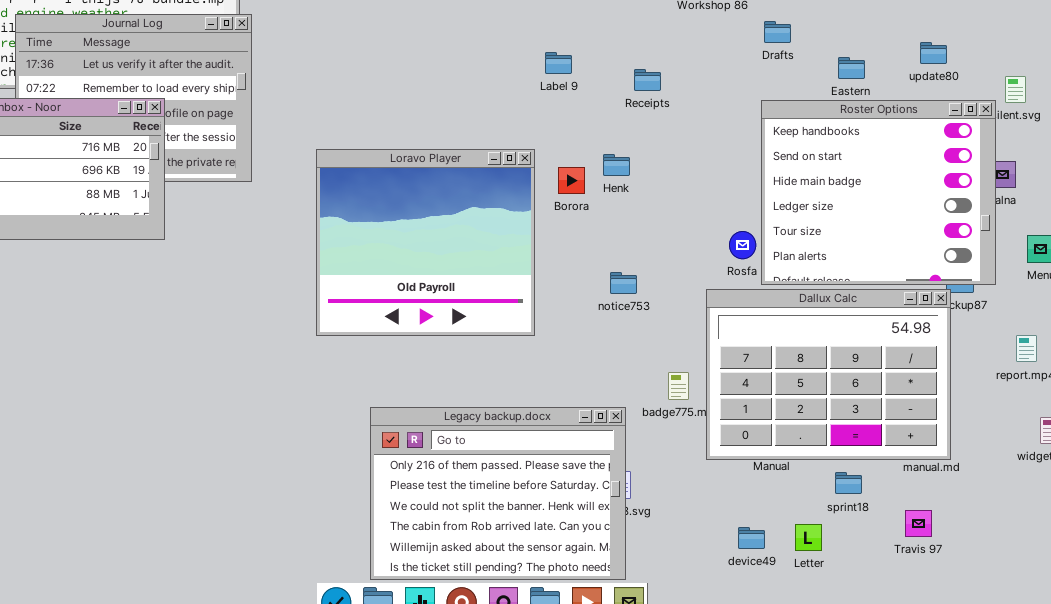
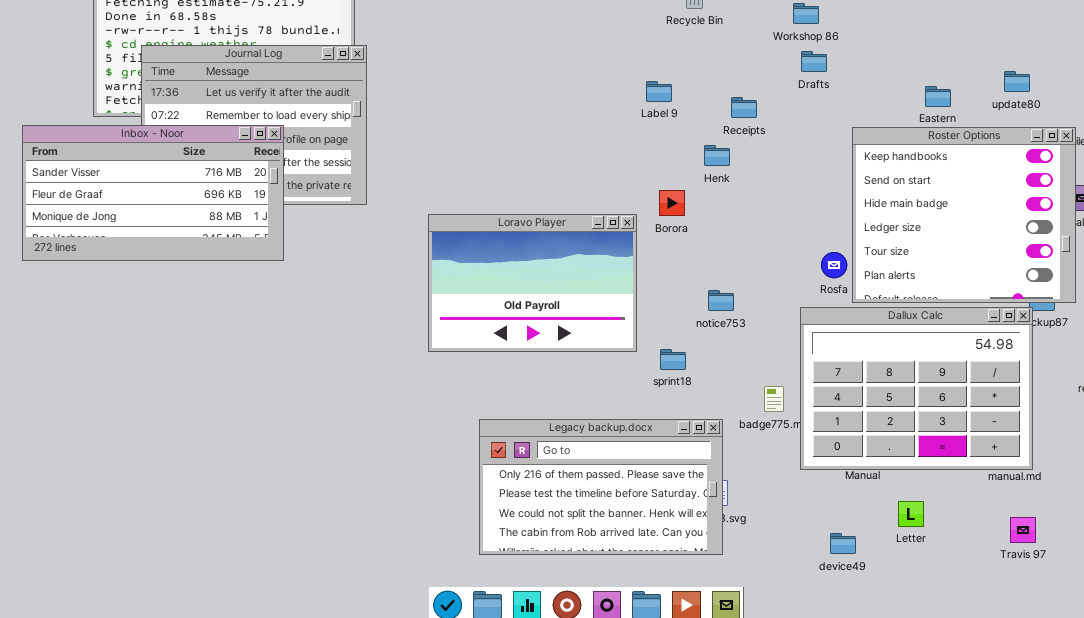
Drafts: [764,21,791,43] -> [801,51,827,72], moved
Loravo Player: [316,149,535,336] -> [428,214,637,352], resized
Henk: [603,154,630,176] -> [704,145,730,166], moved
Legacy backup.docx: [370,407,626,580] -> [479,419,723,555], resized
sprint18: [835,472,862,494] -> [660,349,686,370], moved
Travis 97: [905,510,932,537] -> [1010,517,1036,543], moved
Letter: [795,524,822,551] -> [898,501,924,527], moved

